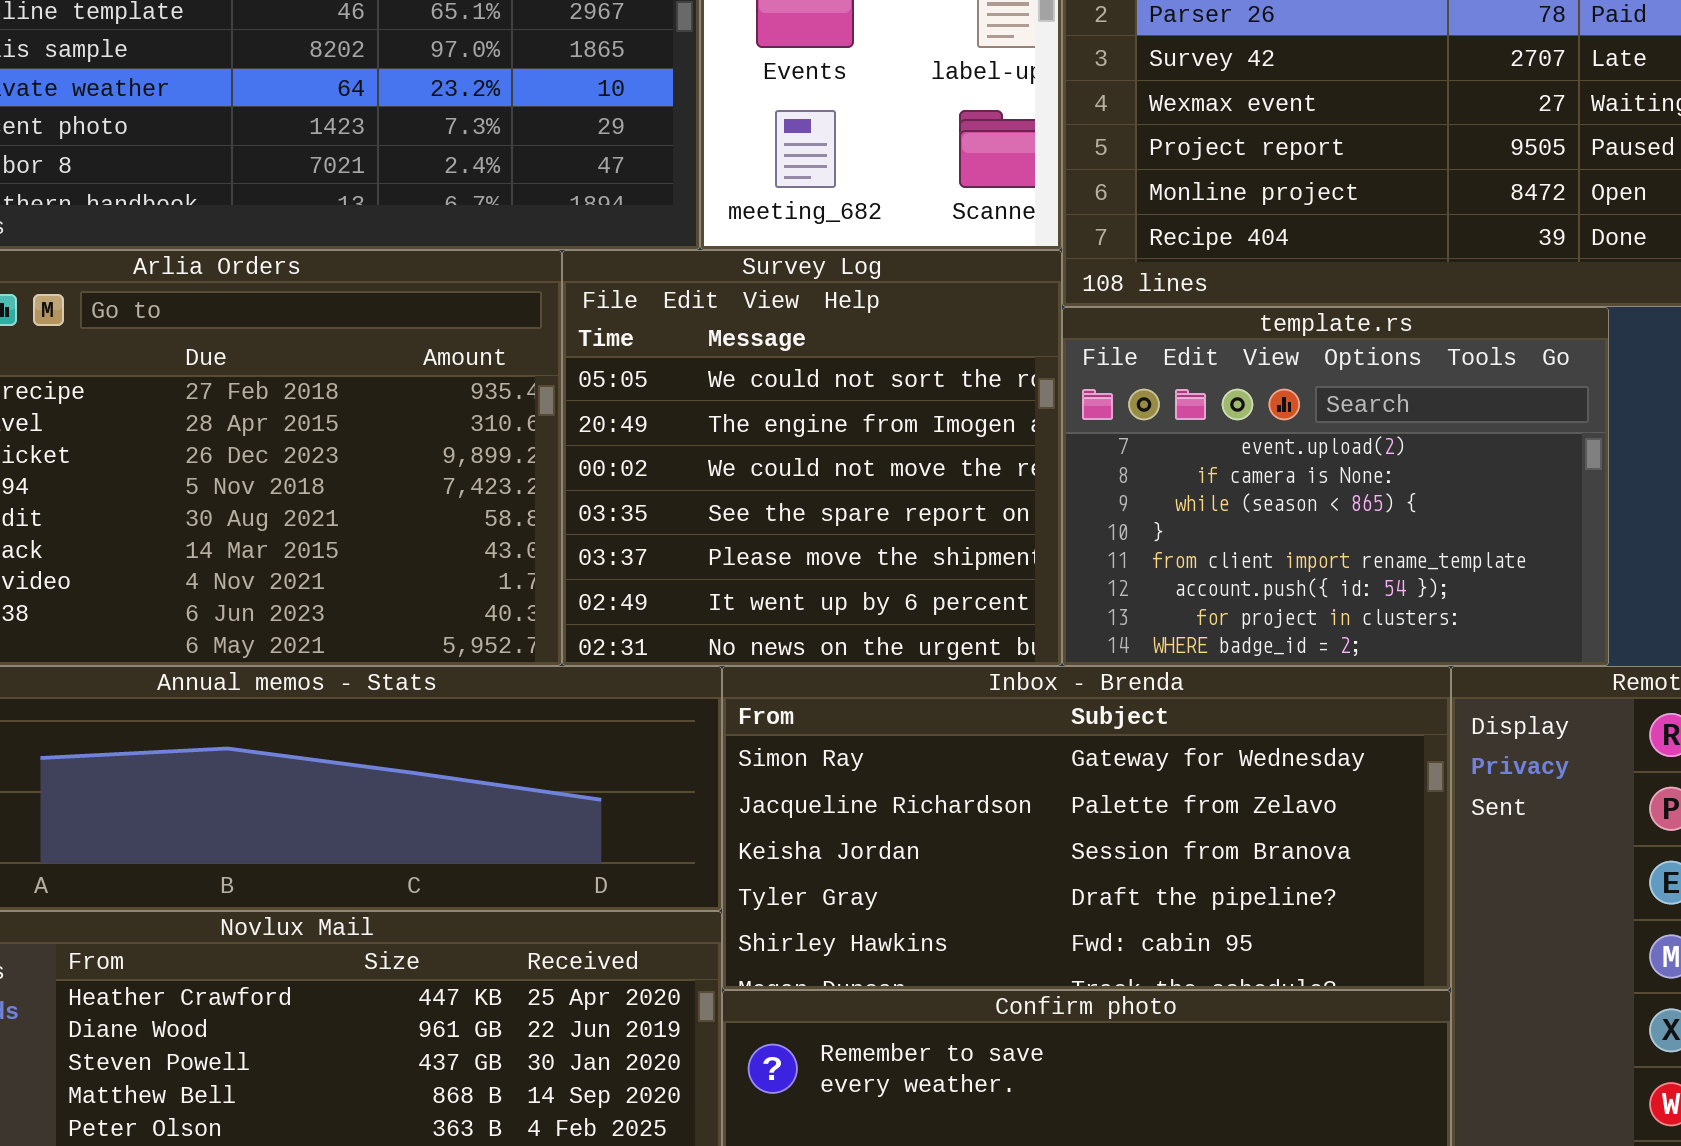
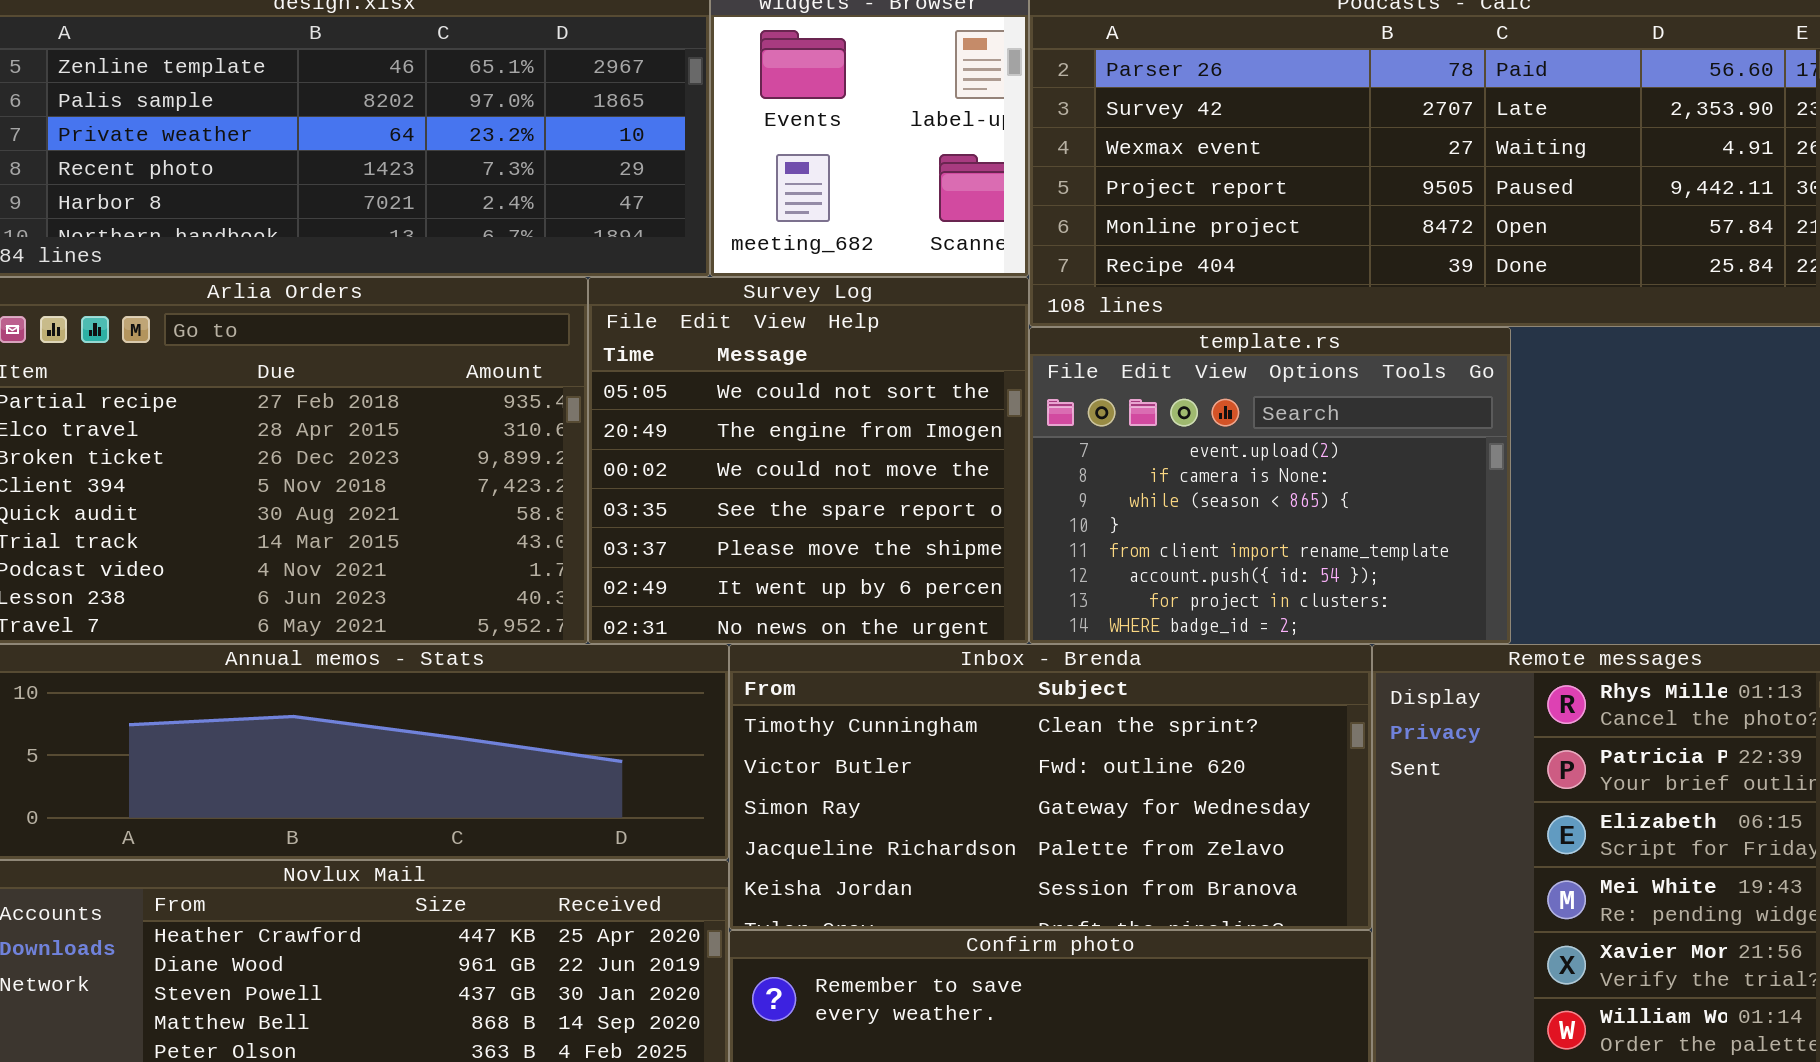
Inbox - Brenda: [722,666,1451,990] -> [729,644,1372,930], scrolled up 2 rows

